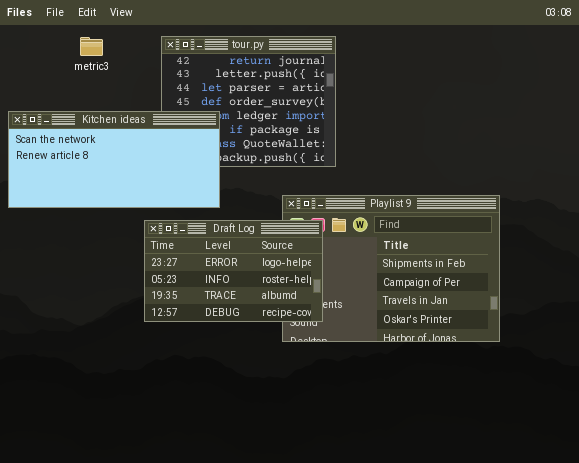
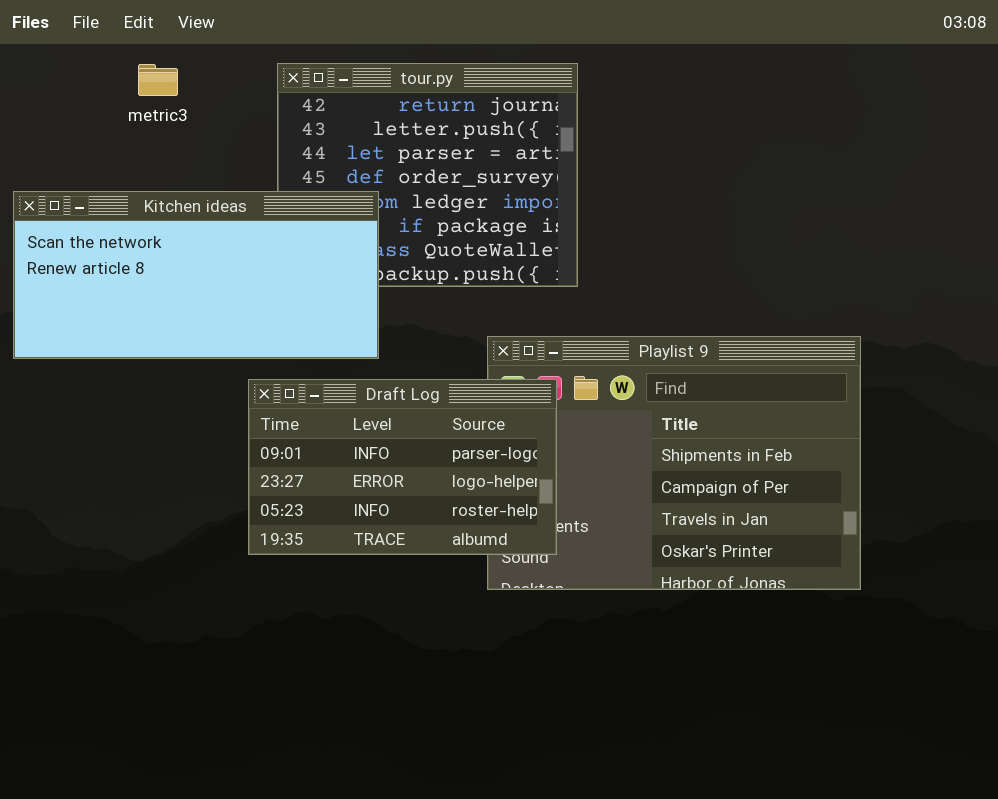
Draft Log: [144,220,323,322] -> [248,379,557,555], scrolled up 1 row

